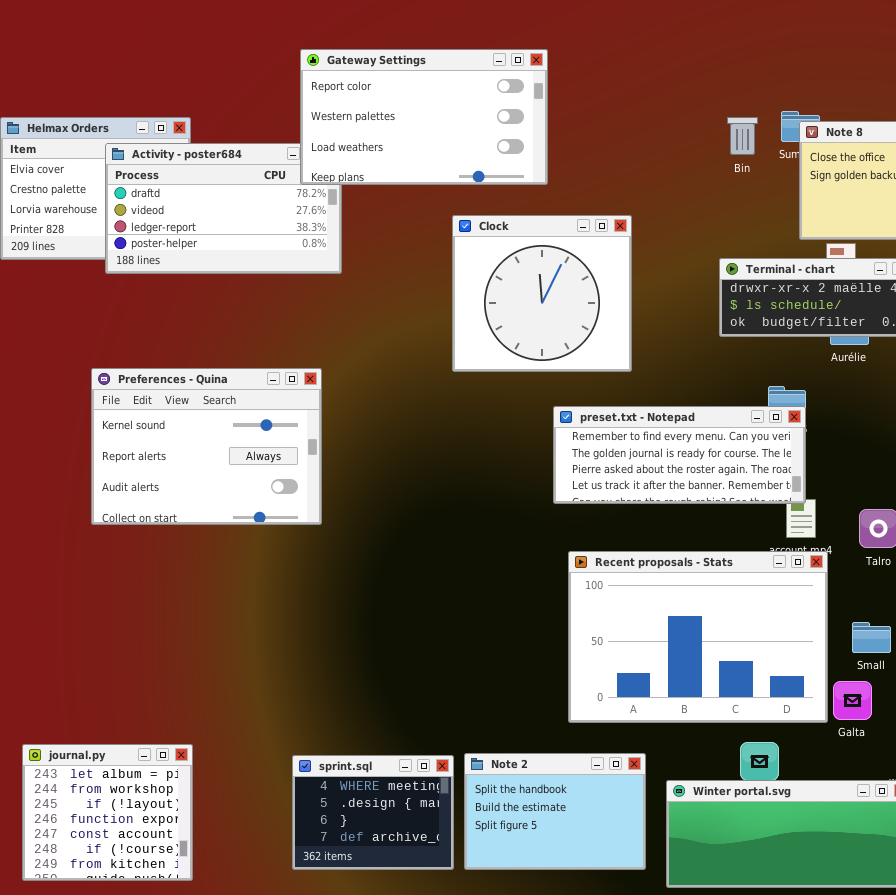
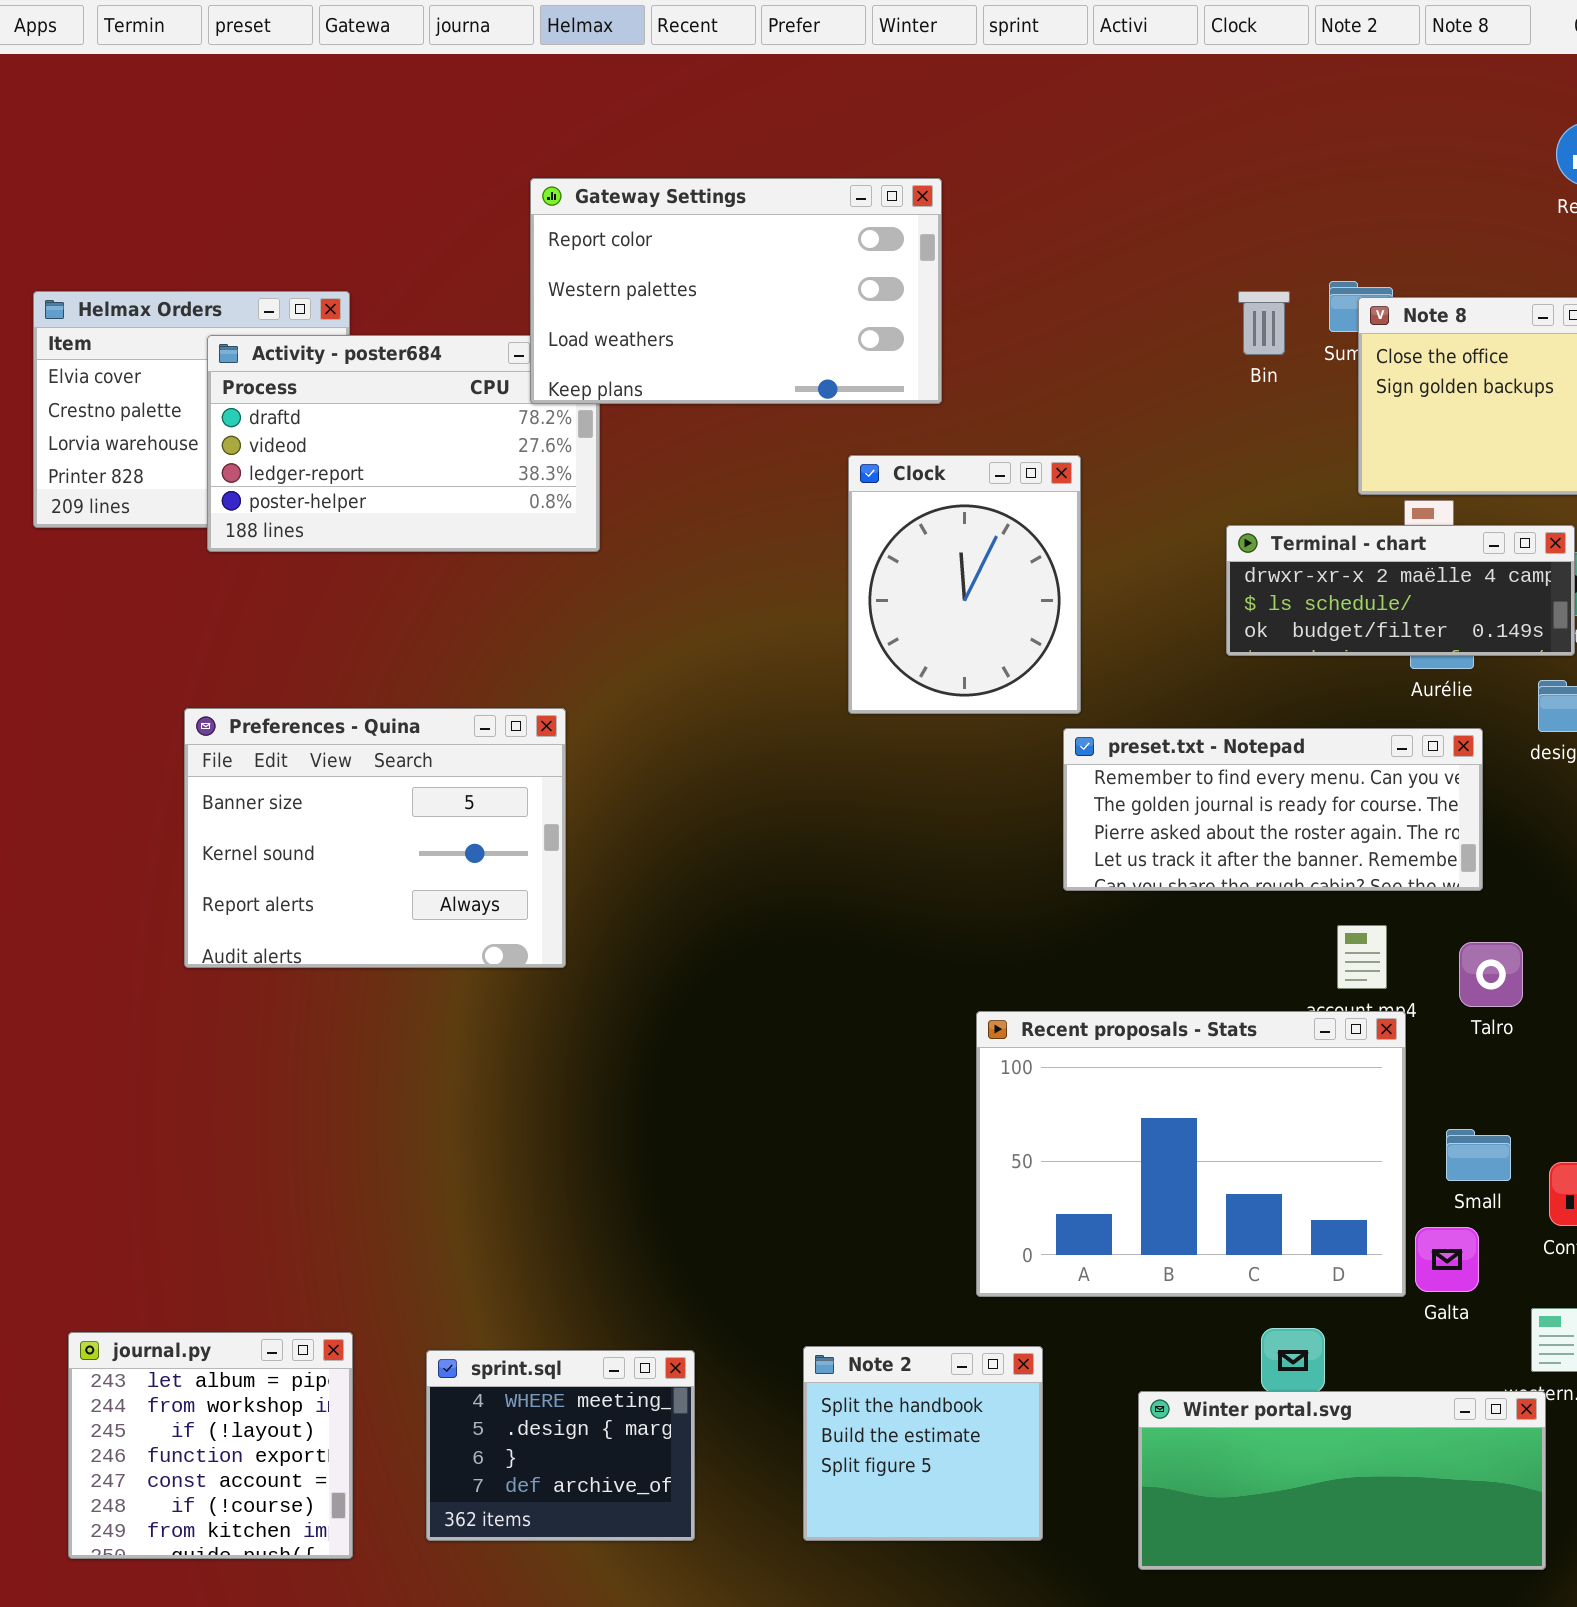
Clock: [452,215,632,372] -> [848,455,1081,714], resized
Preferences - Quina: [91,368,322,525] -> [184,708,566,968], scrolled up 1 row
preset.txt - Notepad: [553,406,806,504] -> [1063,728,1483,891], moved
Note 2: [464,753,646,870] -> [803,1346,1043,1541], resized
sprint.sql: [292,755,454,870] -> [426,1350,695,1541], moved

